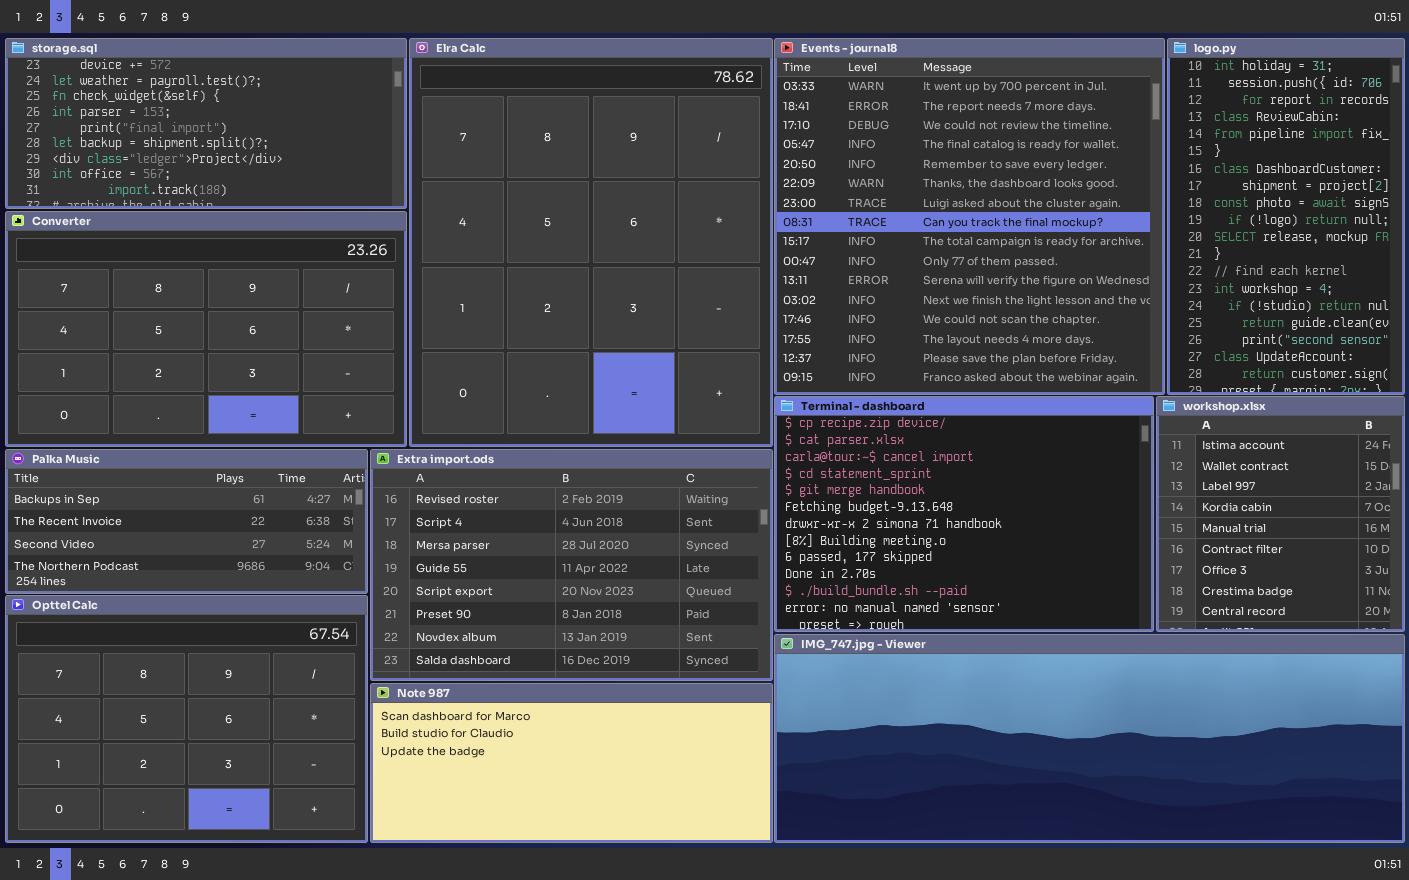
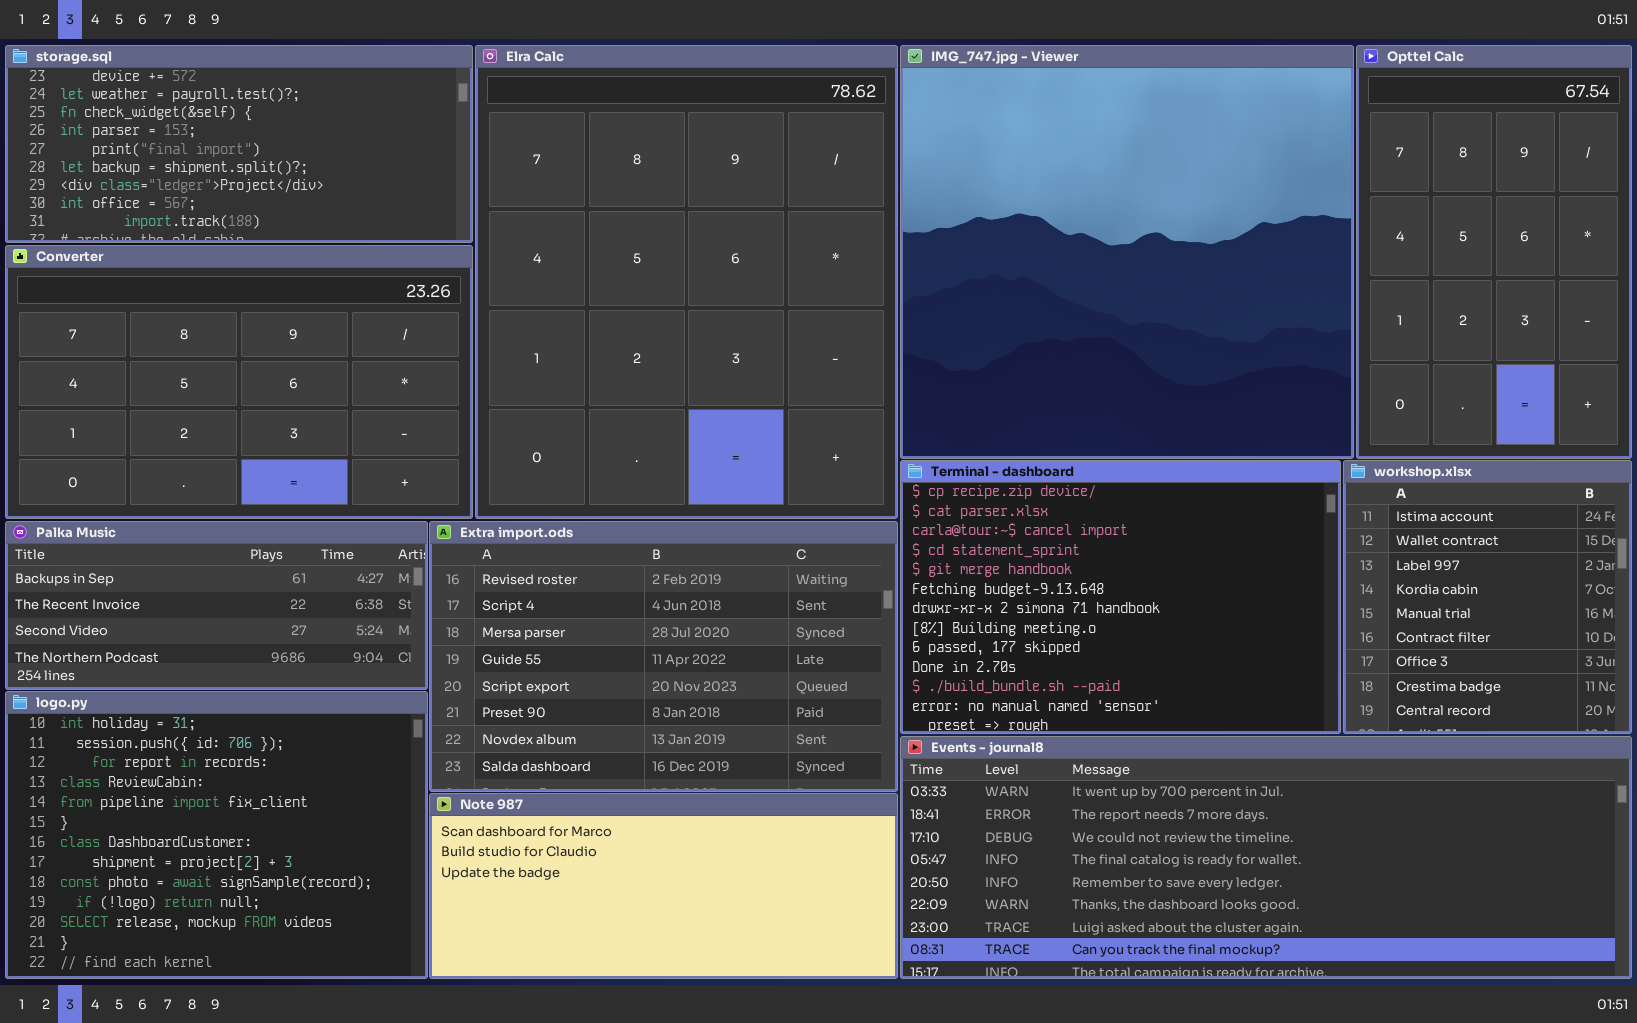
Events - journal8: [774,38,1165,395] -> [900,736,1632,979], moved, resized
logo.py: [1167,38,1405,395] -> [5,691,428,979], moved, resized
Opttel Calc: [5,595,368,843] -> [1356,45,1632,459], moved, resized
IMG_747.jpg - Viewer: [774,634,1405,843] -> [900,45,1354,459], moved, resized

